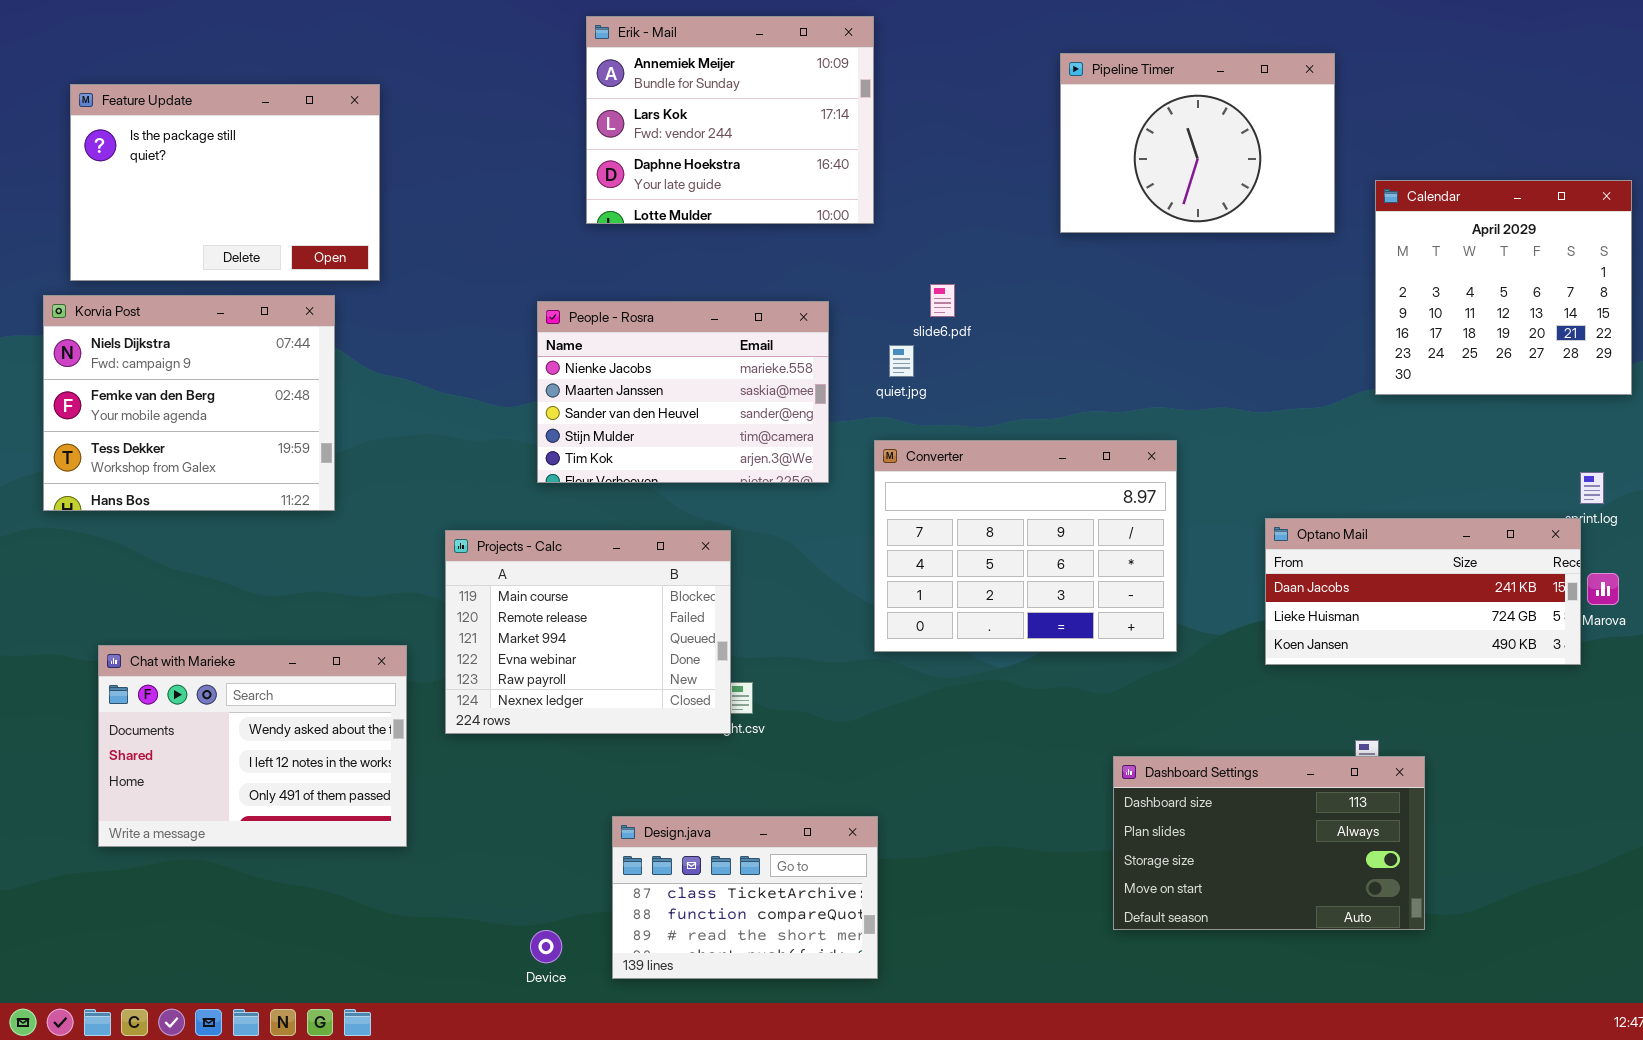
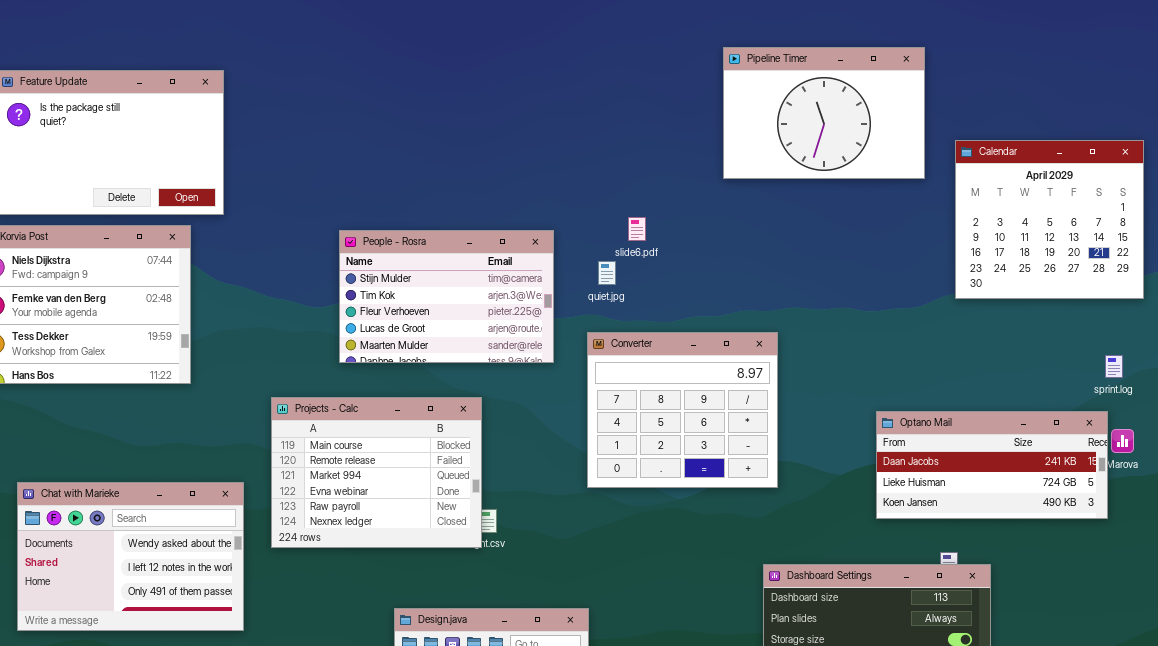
Erik - Mail: [586,16,874,224] -> none, closed
People - Rosra: [537,301,829,483] -> [339,230,554,363], scrolled down 3 rows
Converter: [874,440,1177,652] -> [587,332,778,488], resized
Optano Mail: [1265,518,1581,665] -> [876,411,1108,519], moved

